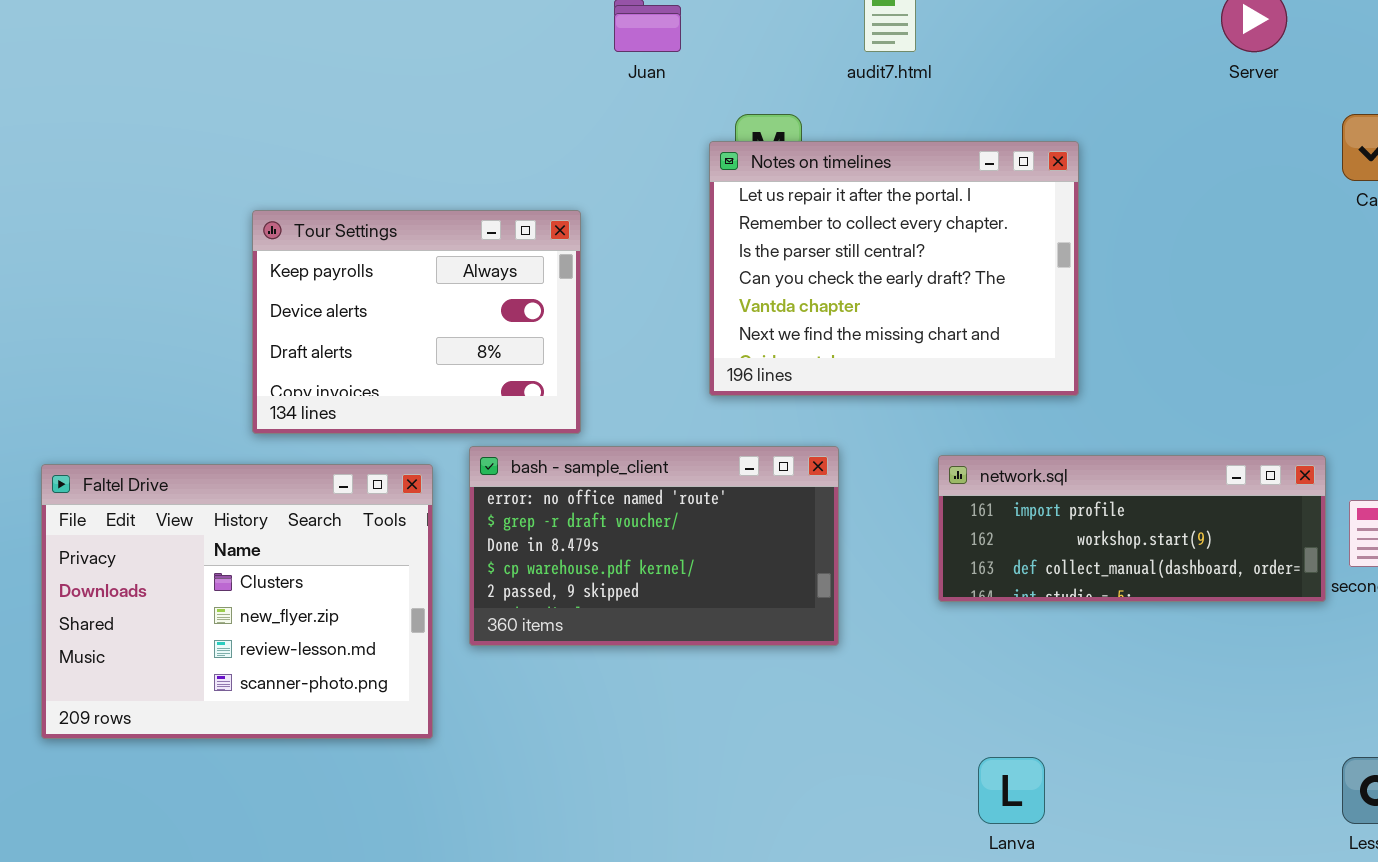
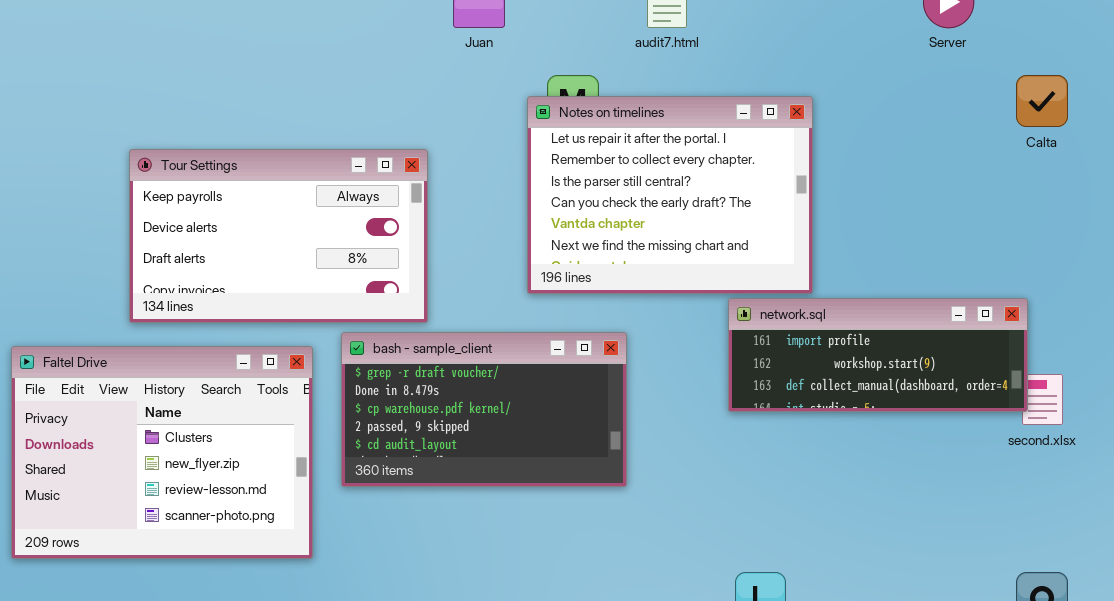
Tour Settings: [252,210,581,434] -> [129,149,428,323], resized
bash - sample_client: [469,446,839,646] -> [341,332,627,487], scrolled down 1 row
network.sql: [938,455,1326,602] -> [728,298,1028,412], moved

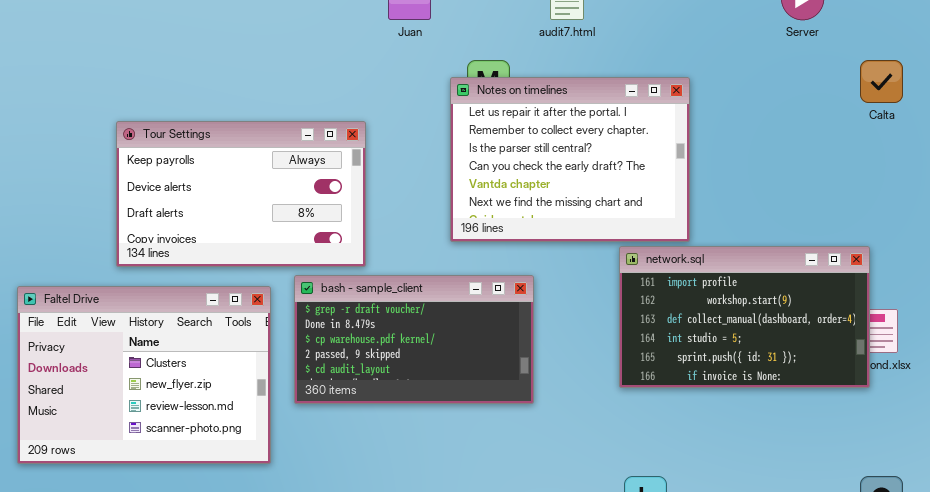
network.sql: [728,298,1028,412] -> [619,246,870,388], resized

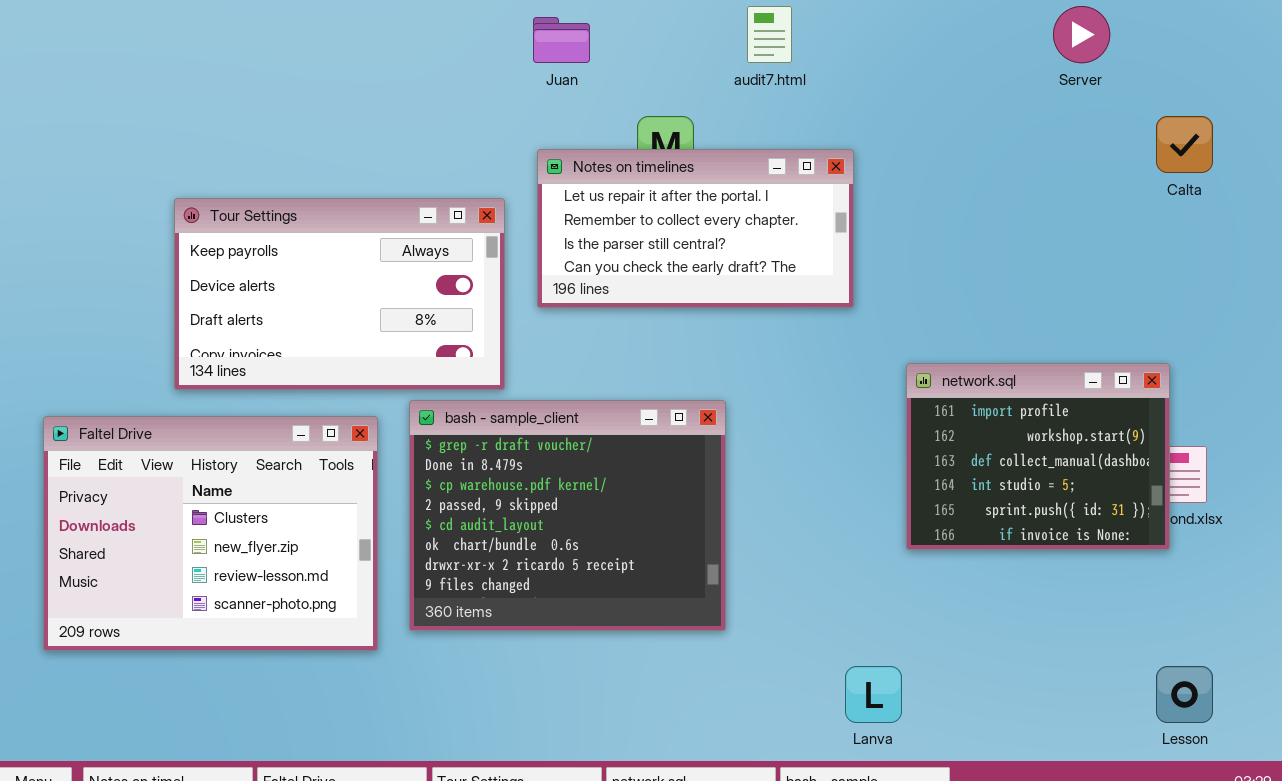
Notes on timelines: [450,77,690,242] -> [537,149,854,308], moved, resized
network.sql: [619,246,870,388] -> [906,363,1170,550], resized
bash - sample_client: [294,275,534,404] -> [409,400,726,631], resized

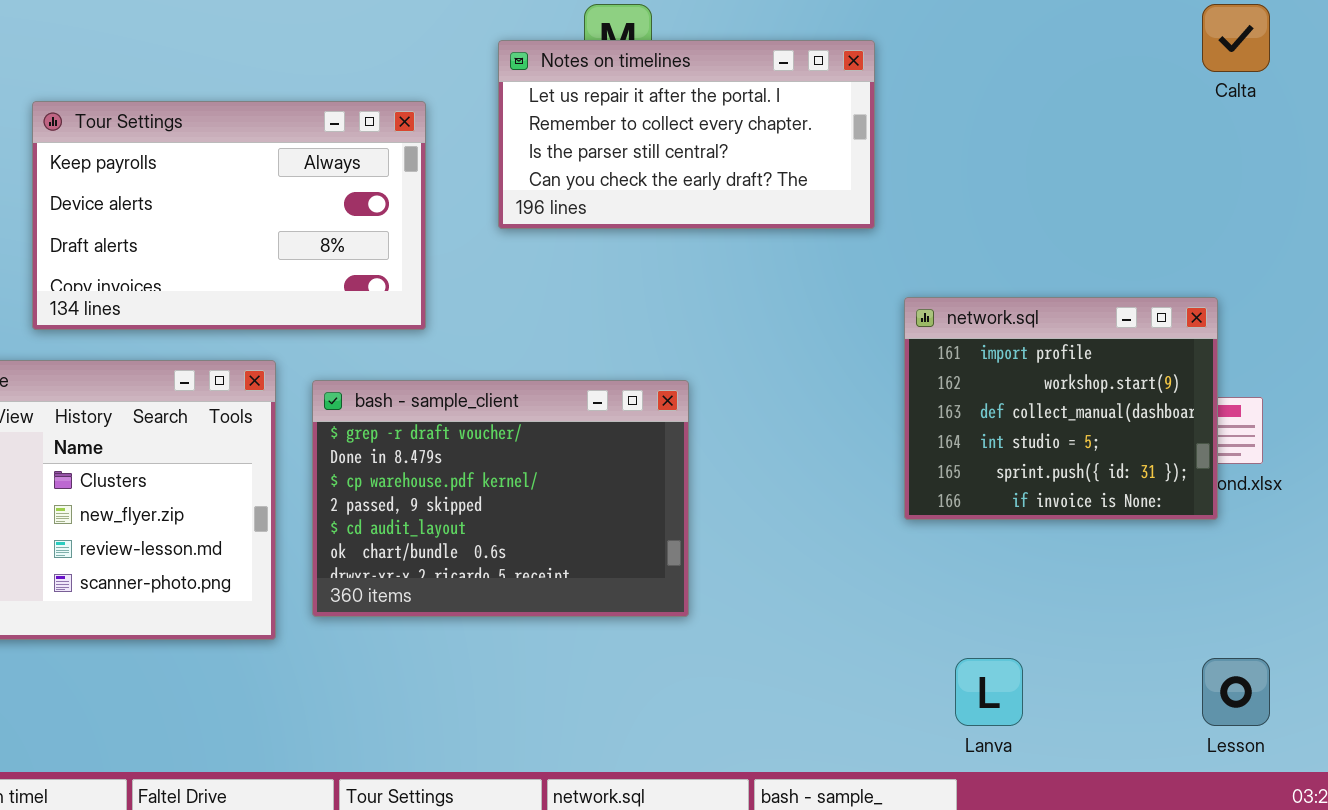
Notes on timelines: [537,149,854,308] -> [498,40,875,229], moved
bash - sample_client: [409,400,726,631] -> [312,380,689,617], resized
Lanva: [845,666,902,723] -> [955,658,1023,726], moved

